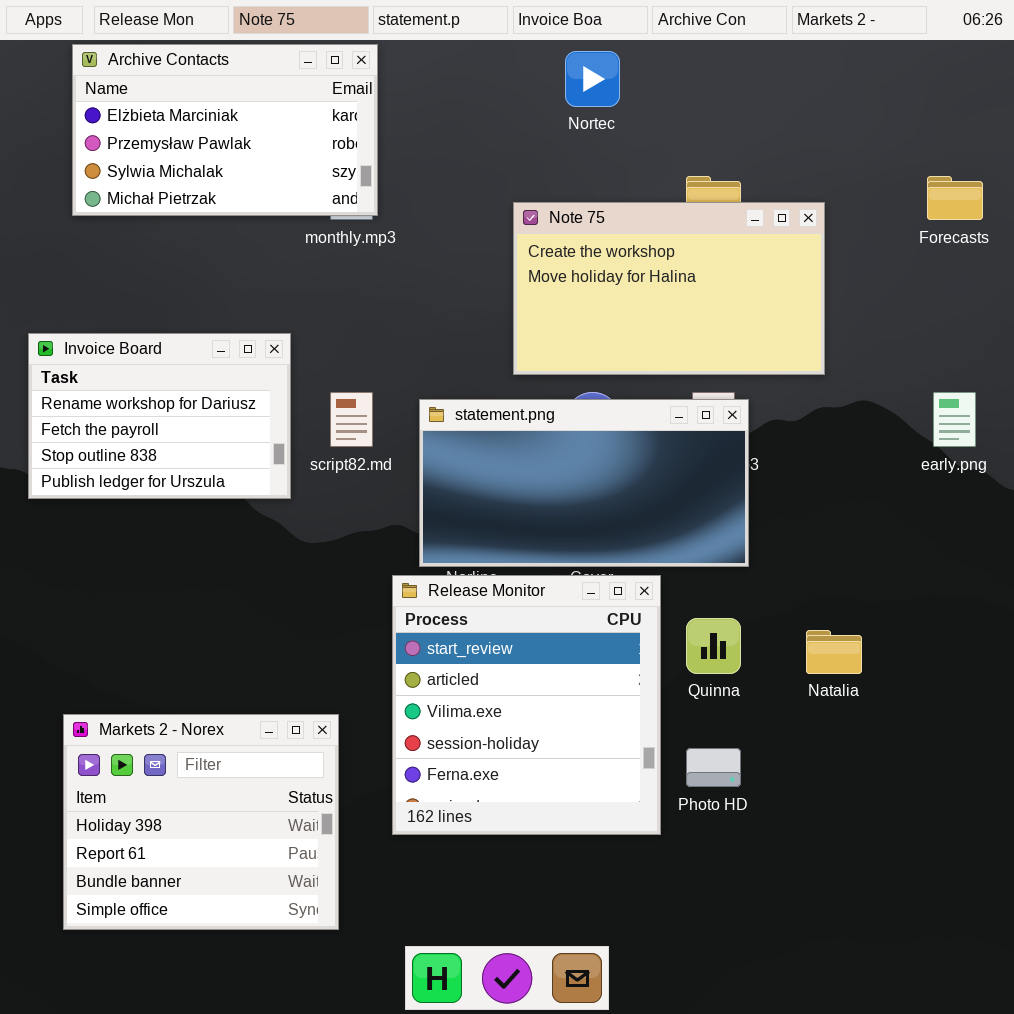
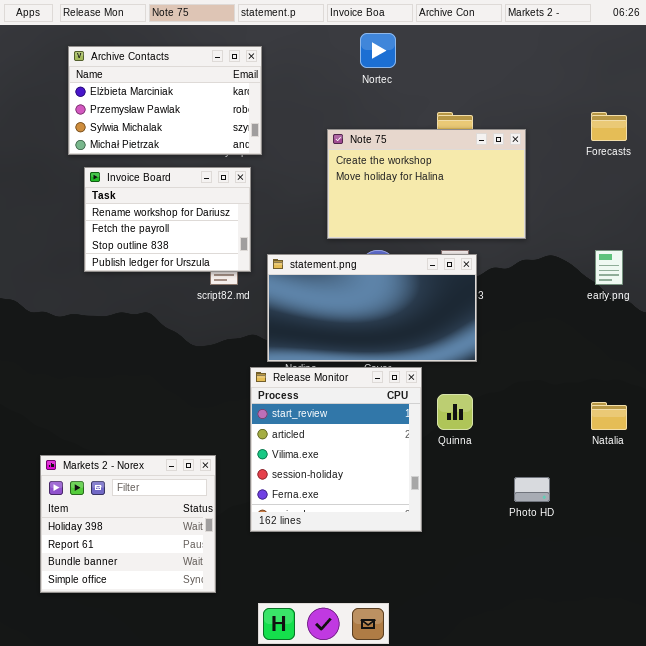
Archive Contacts: [72,44,378,216] -> [68,46,262,155], moved
Invoice Board: [28,333,291,499] -> [84,167,251,272], moved
Natalia: [806,630,862,674] -> [591,402,627,430], moved
Photo HD: [686,748,741,787] -> [514,477,550,502], moved

